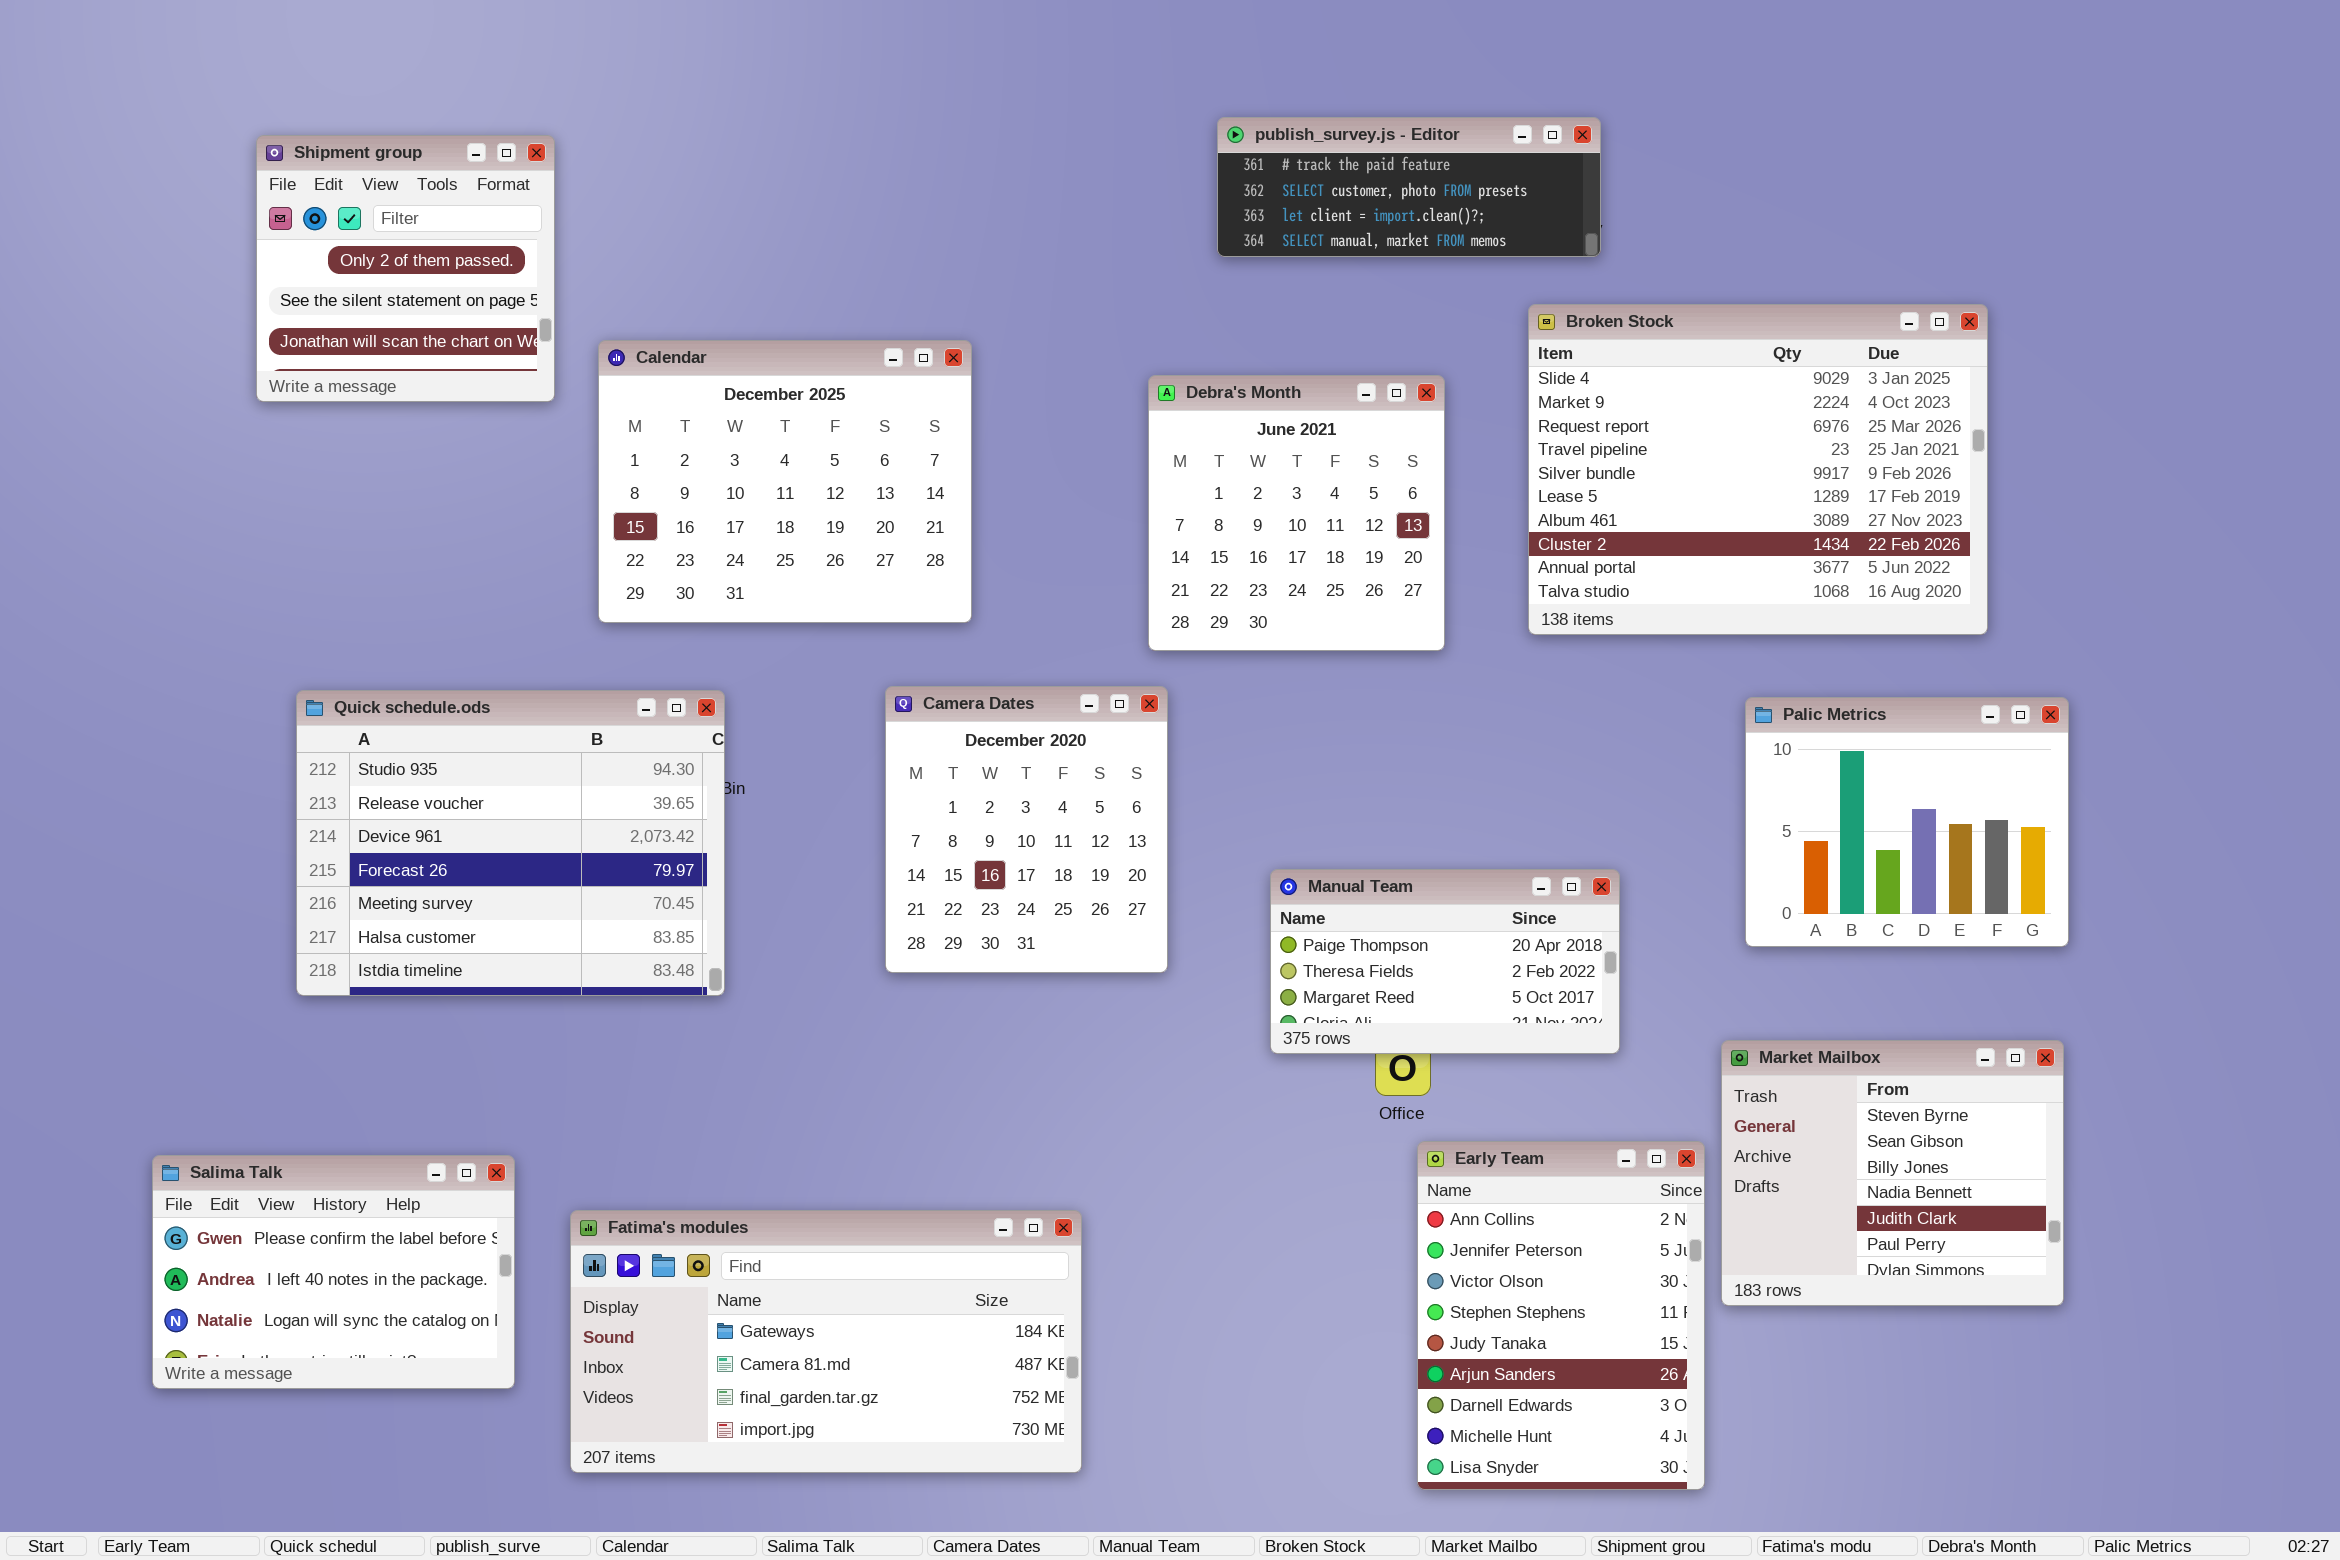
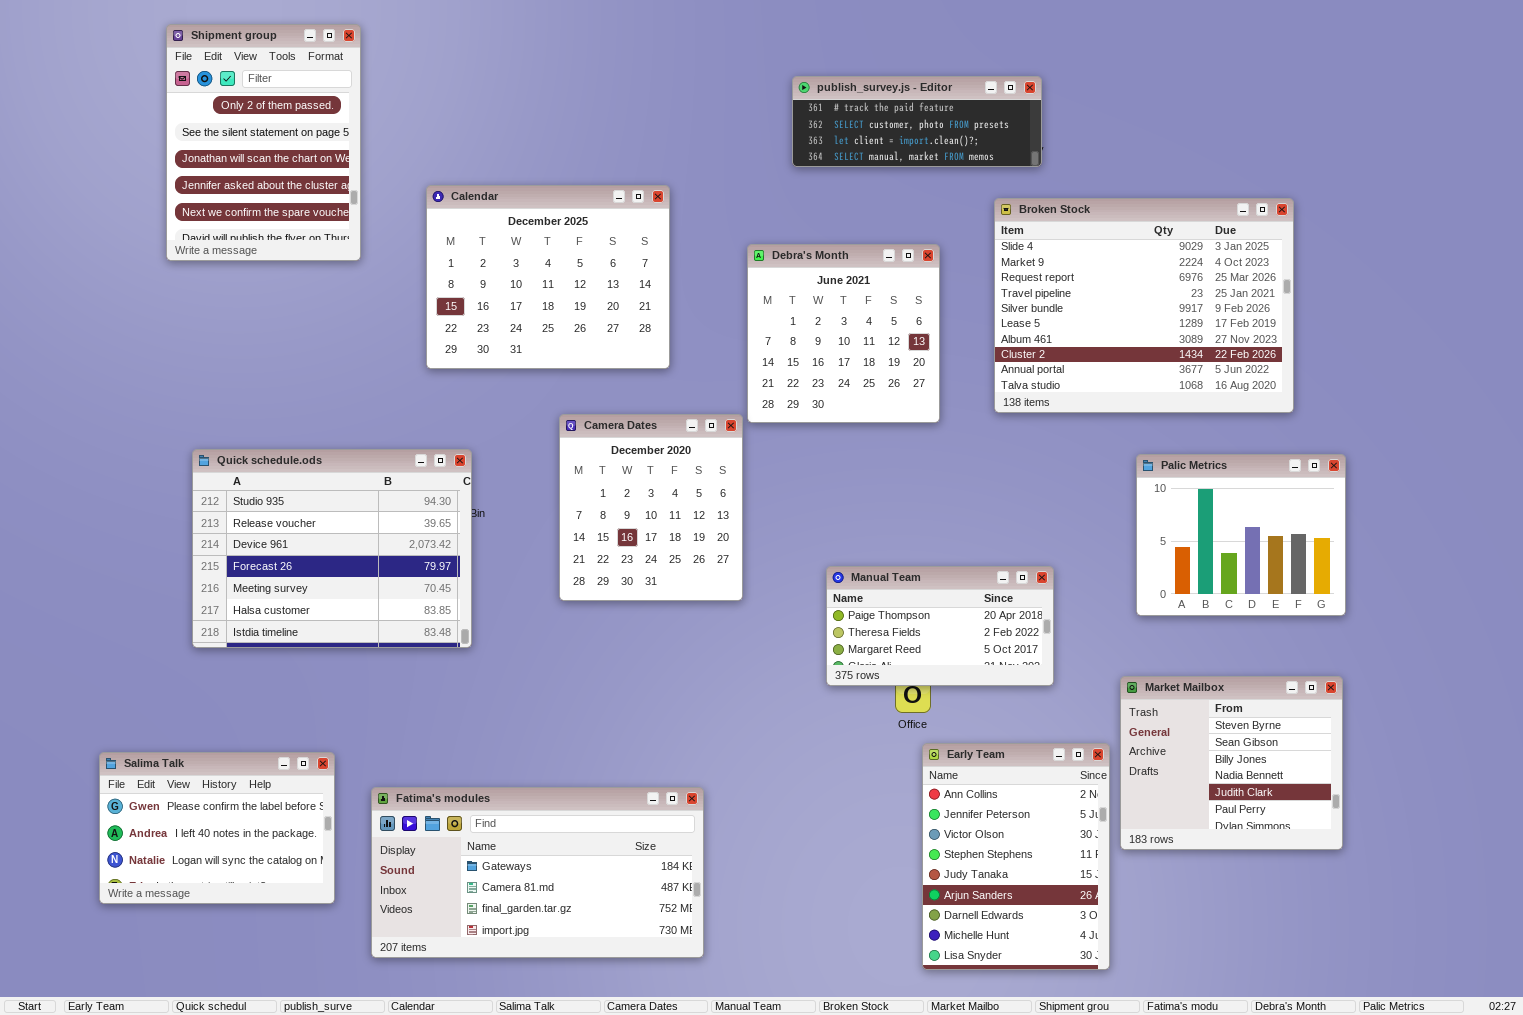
Shipment group: [256,135,555,402] -> [166,24,361,261], resized
Calendar: [598,340,972,623] -> [426,185,670,369], moved
Camera Dates: [885,686,1168,973] -> [559,414,743,601], moved

